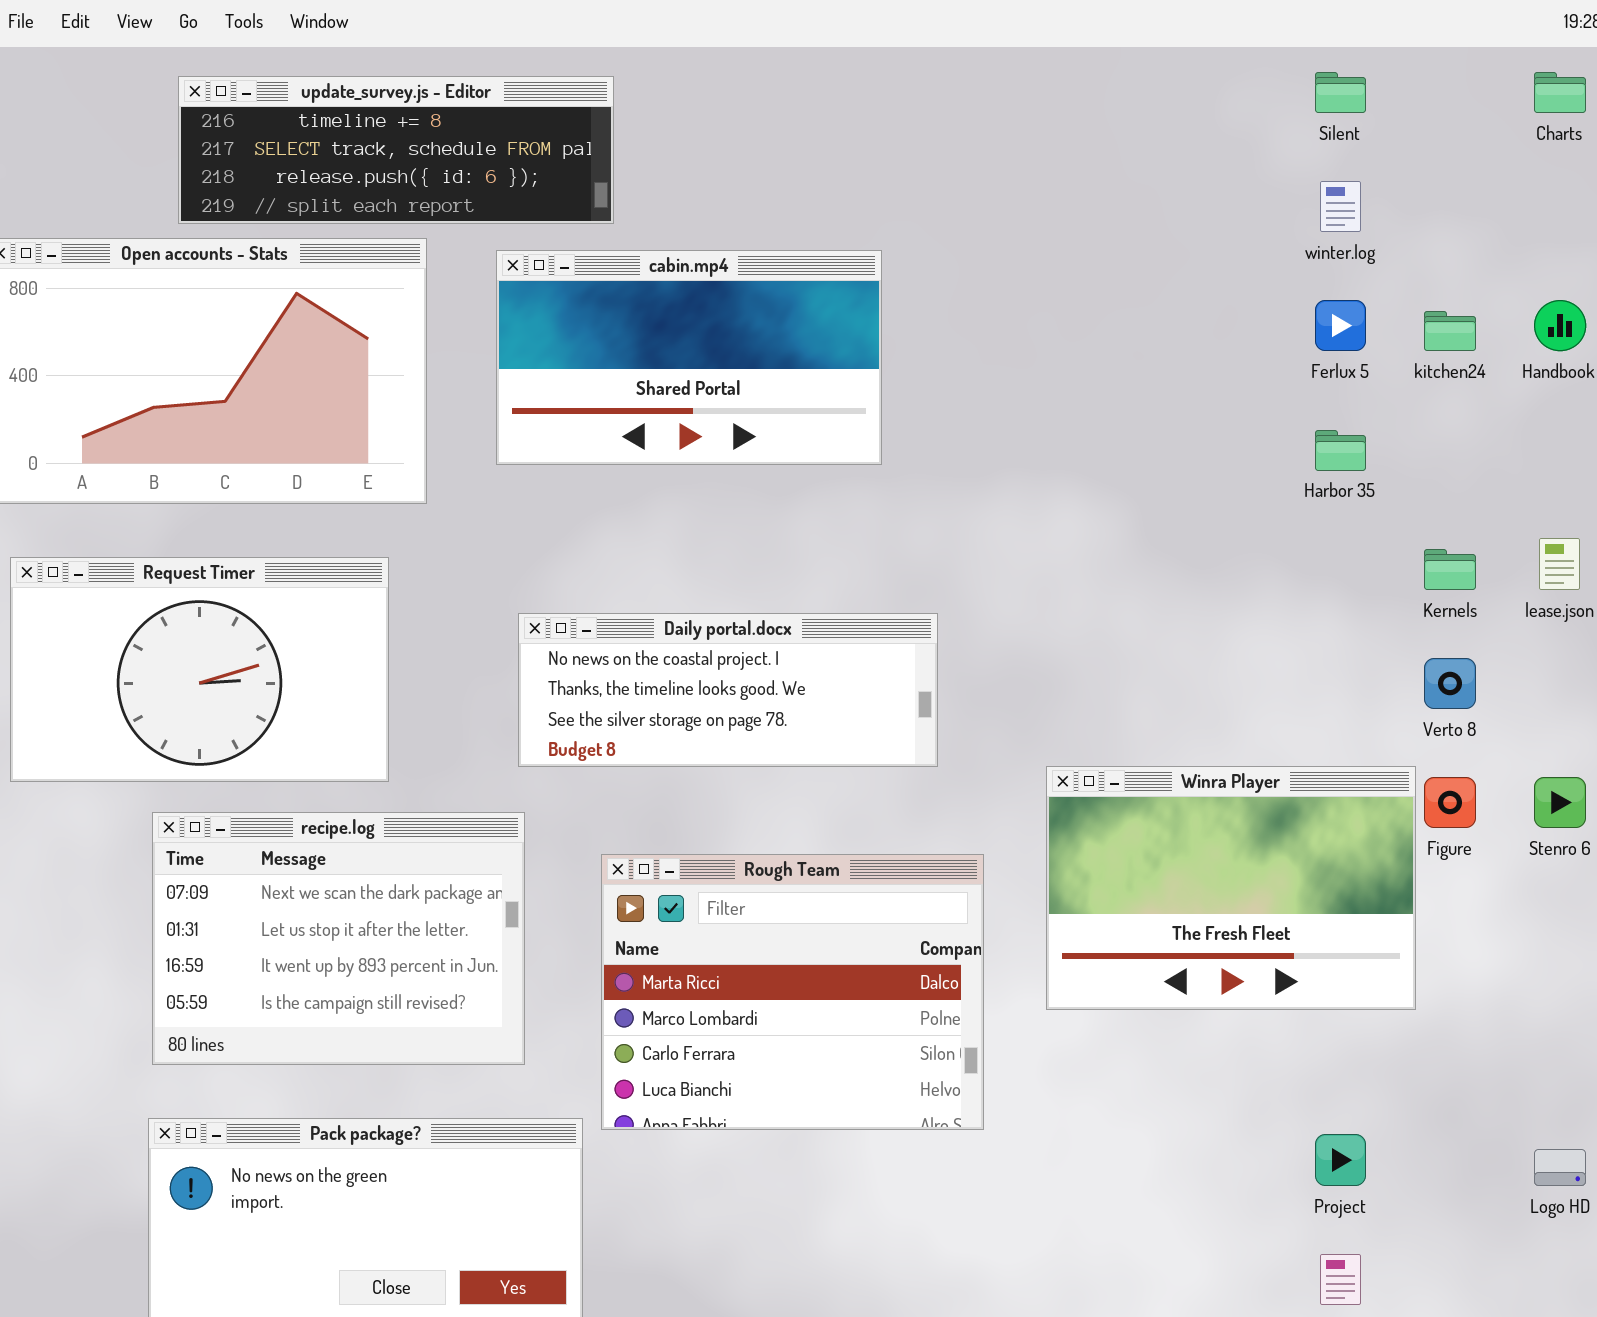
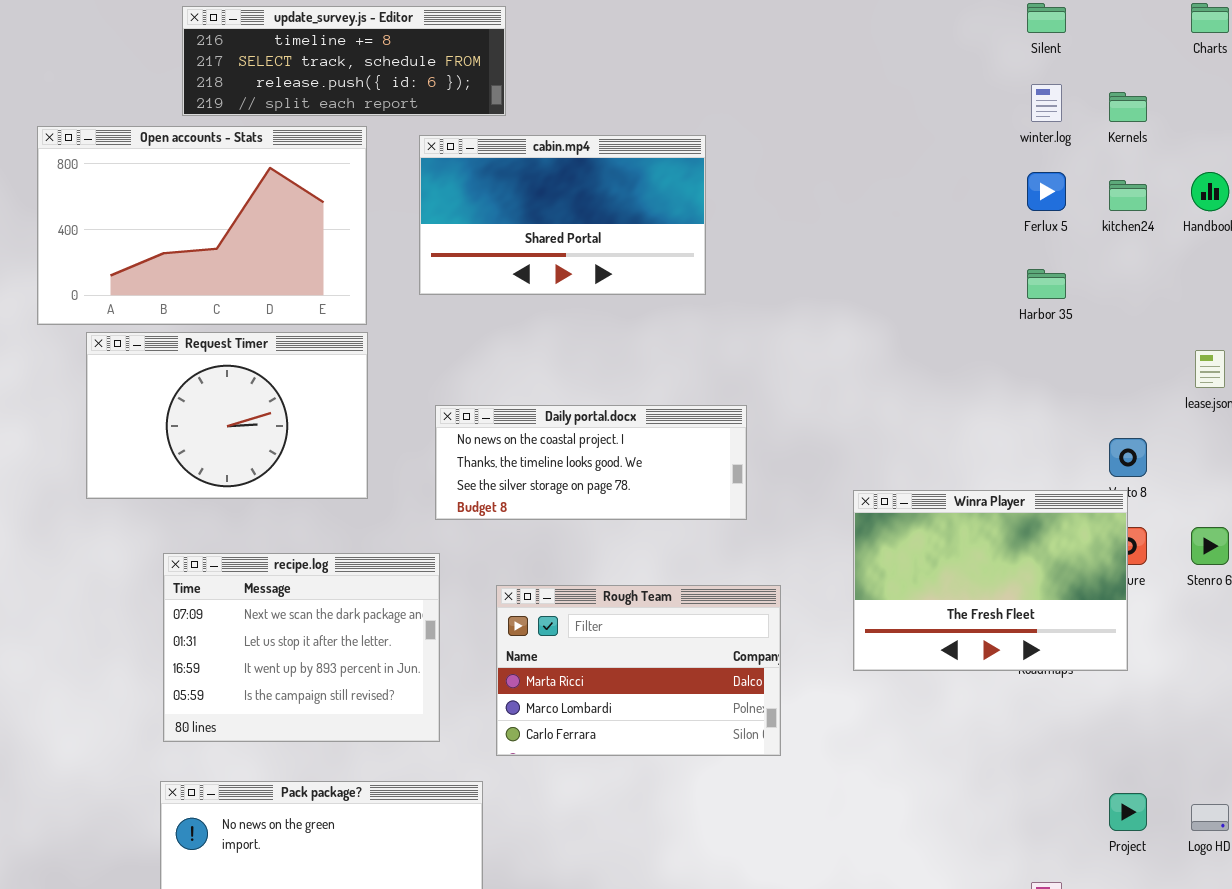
Kernels: [1424,549,1476,590] -> [1109,92,1147,122], moved
Request Timer: [10,557,389,782] -> [86,332,368,499], moved
Winra Player: [1046,766,1416,1010] -> [853,490,1128,671], moved
Rough Team: [601,854,984,1130] -> [496,585,781,756], resized
Project: [1315,1134,1366,1186] -> [1109,793,1147,831], moved

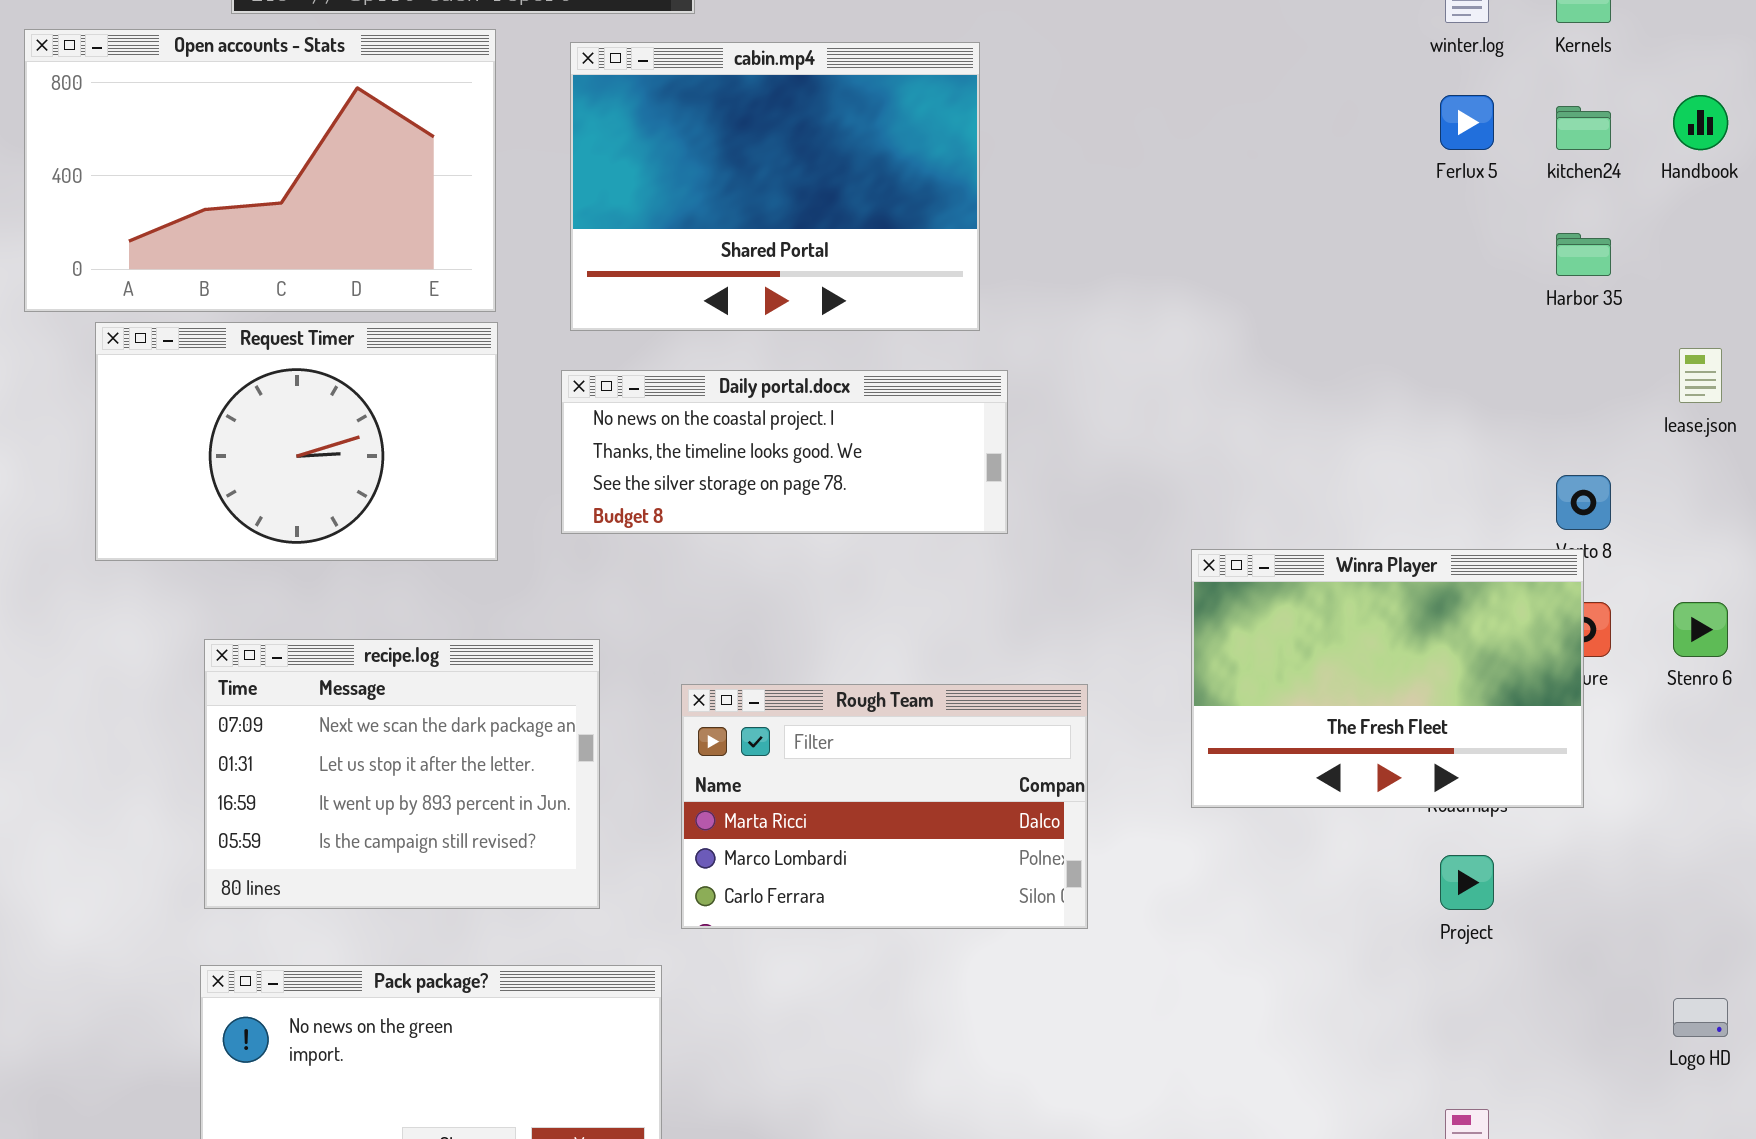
cabin.mp4: [419,135,706,295] -> [570,42,980,331], resized
Harbor 35: [1027,269,1066,299] -> [1556,233,1611,276], moved
Daily portal.docx: [435,405,747,520] -> [561,370,1008,534], moved
Project: [1109,793,1147,831] -> [1440,855,1494,910], moved

